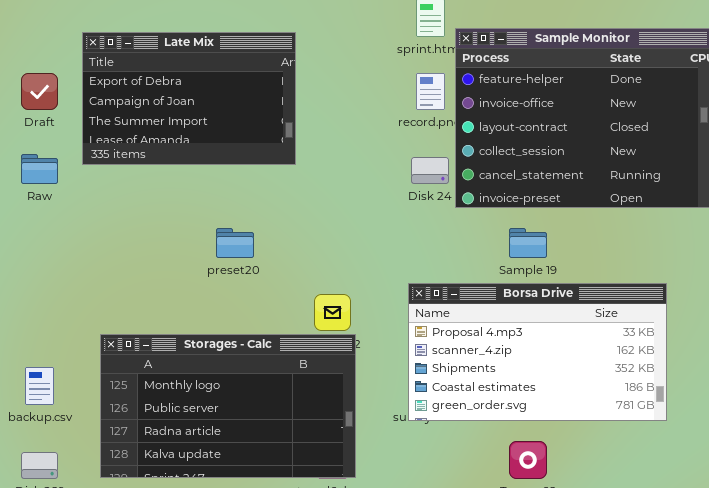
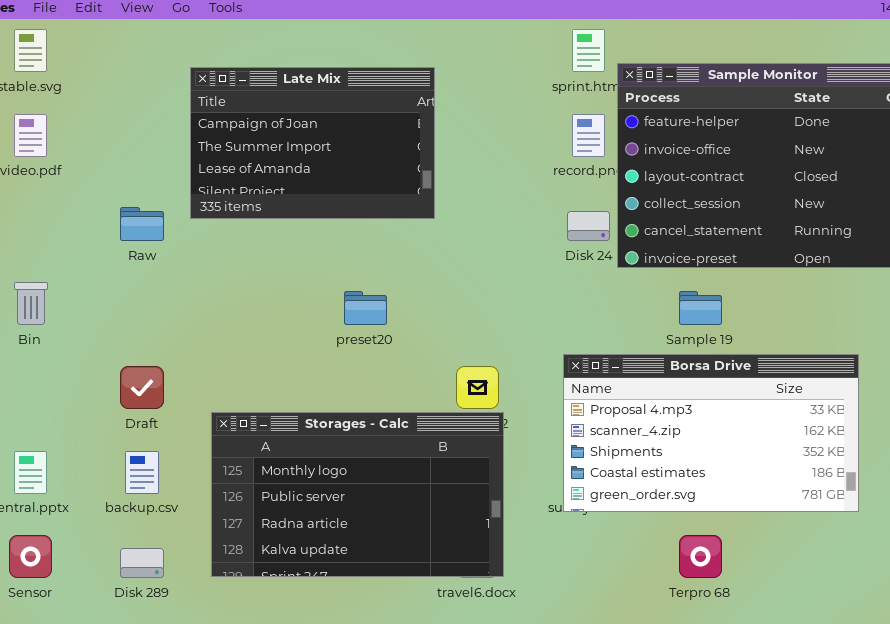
Late Mix: [82,32,296,165] -> [190,67,435,219], scrolled down 1 row
Draft: [21,73,58,110] -> [120,366,164,409], moved

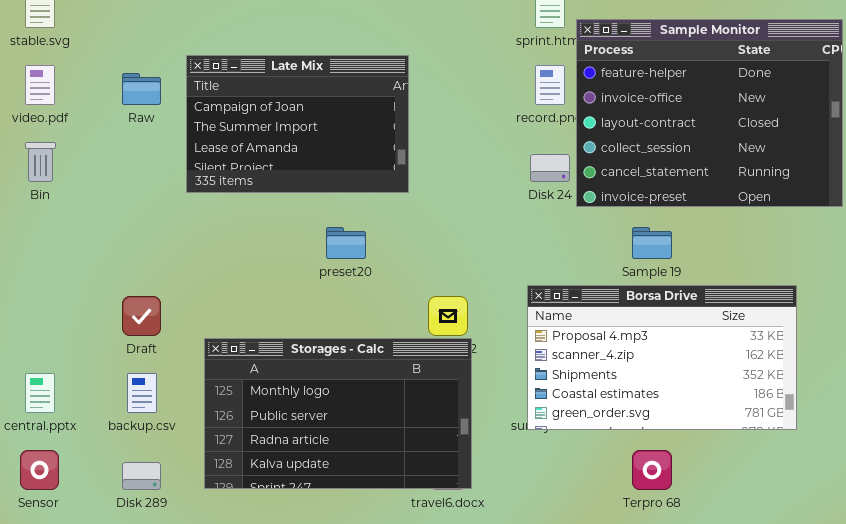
Late Mix: [190,67,435,219] -> [186,55,409,193], moved
Raw: [120,207,164,241] -> [122,73,161,105], moved
Bin: [14,282,48,325] -> [25,142,56,182], moved

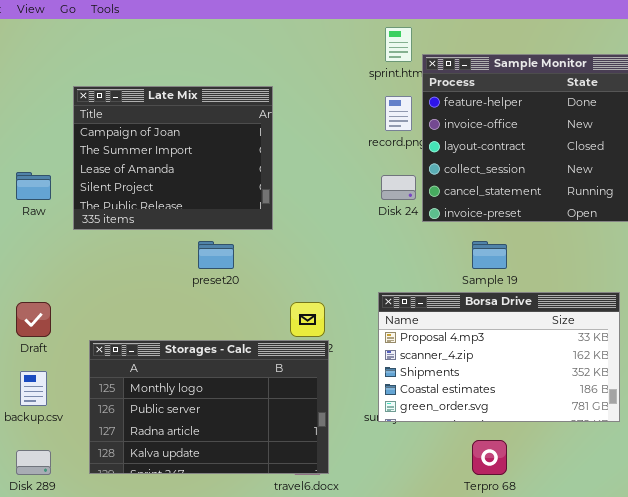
Late Mix: [186,55,409,193] -> [73,86,273,230], resized
Raw: [122,73,161,105] -> [16,172,51,200], moved

